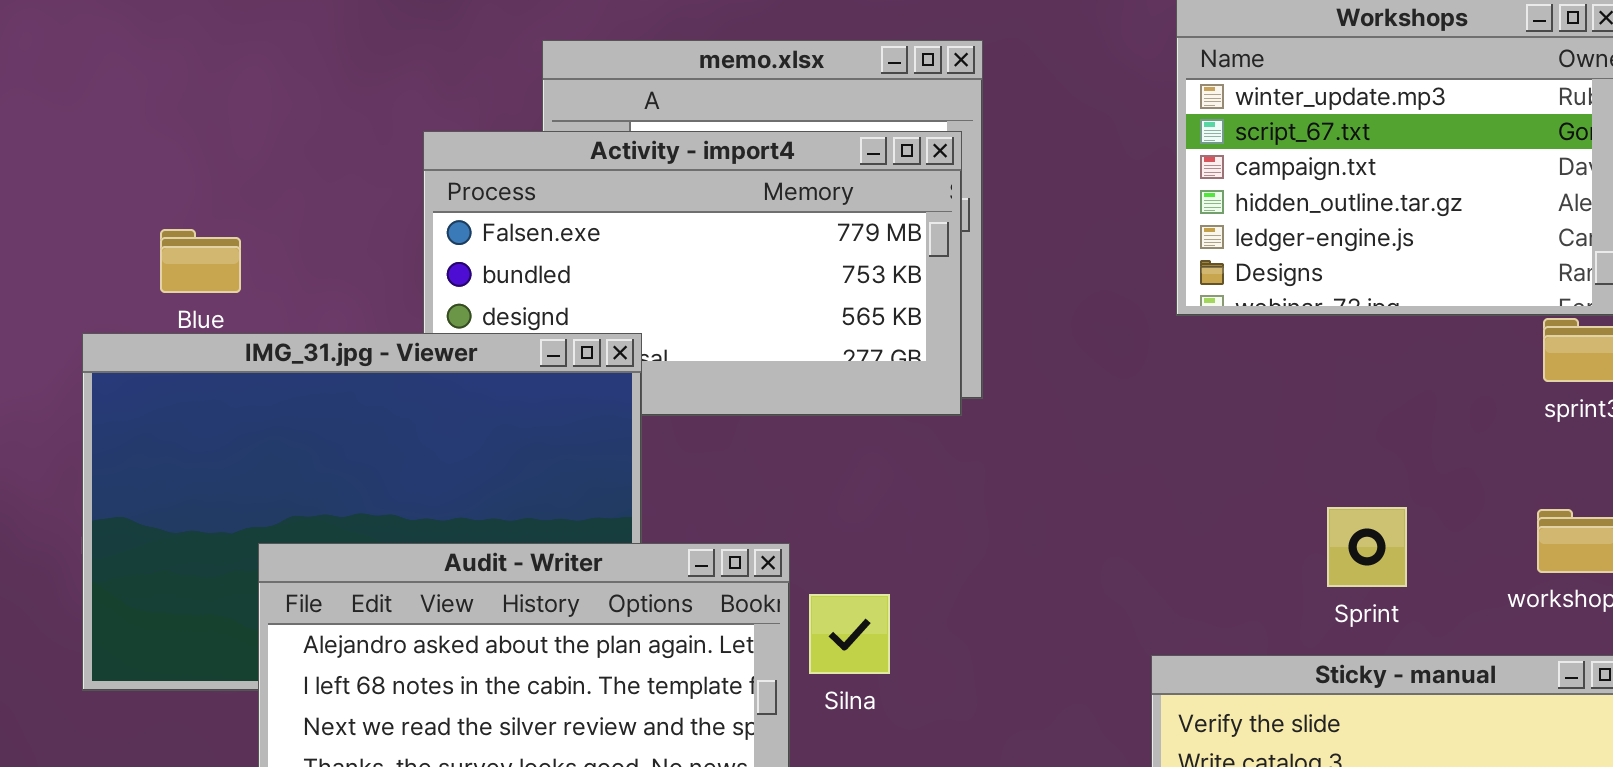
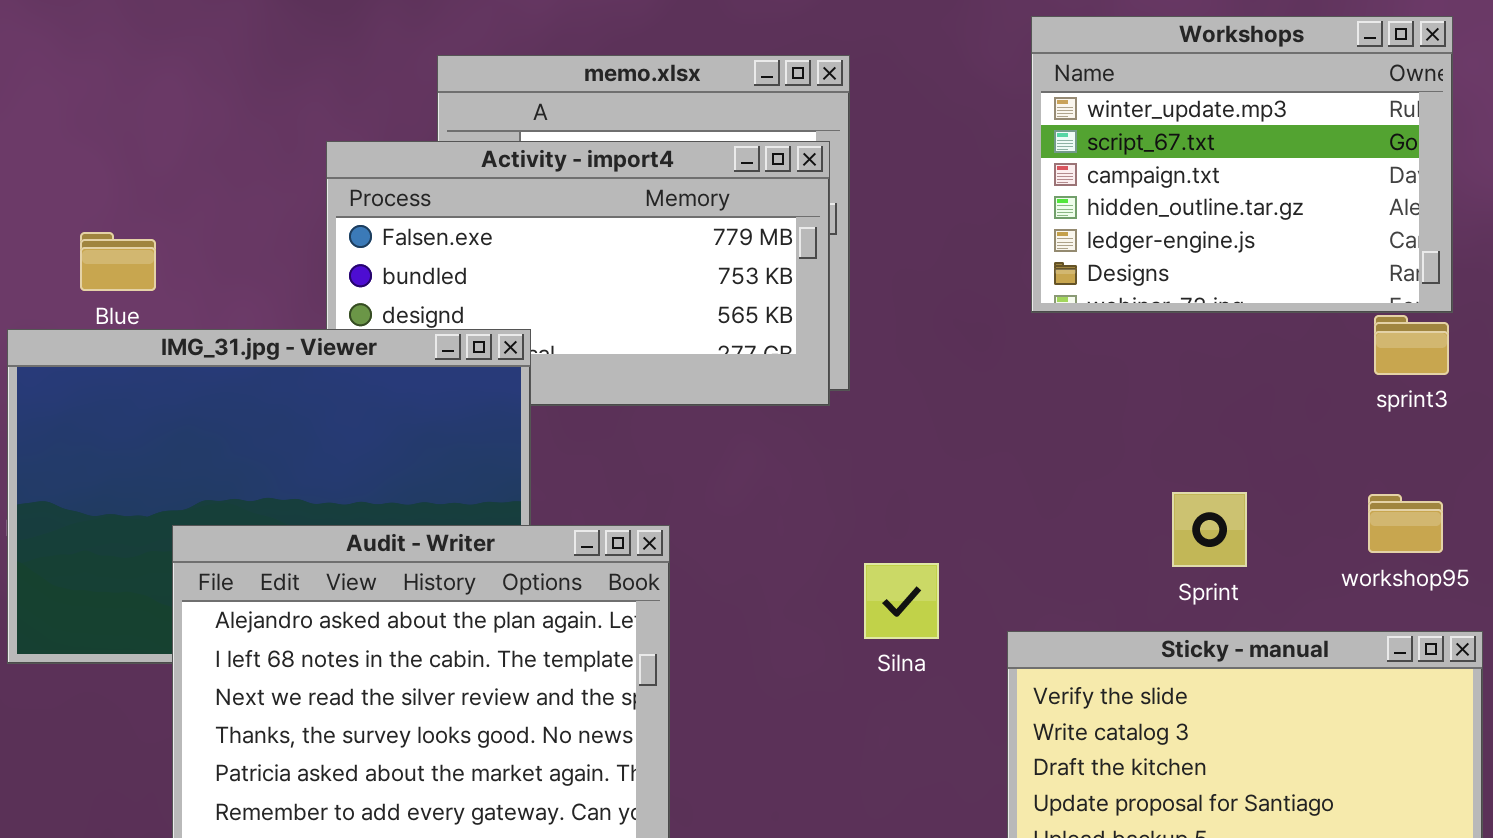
Silna: [809,594,890,674] -> [864,563,939,639], moved

